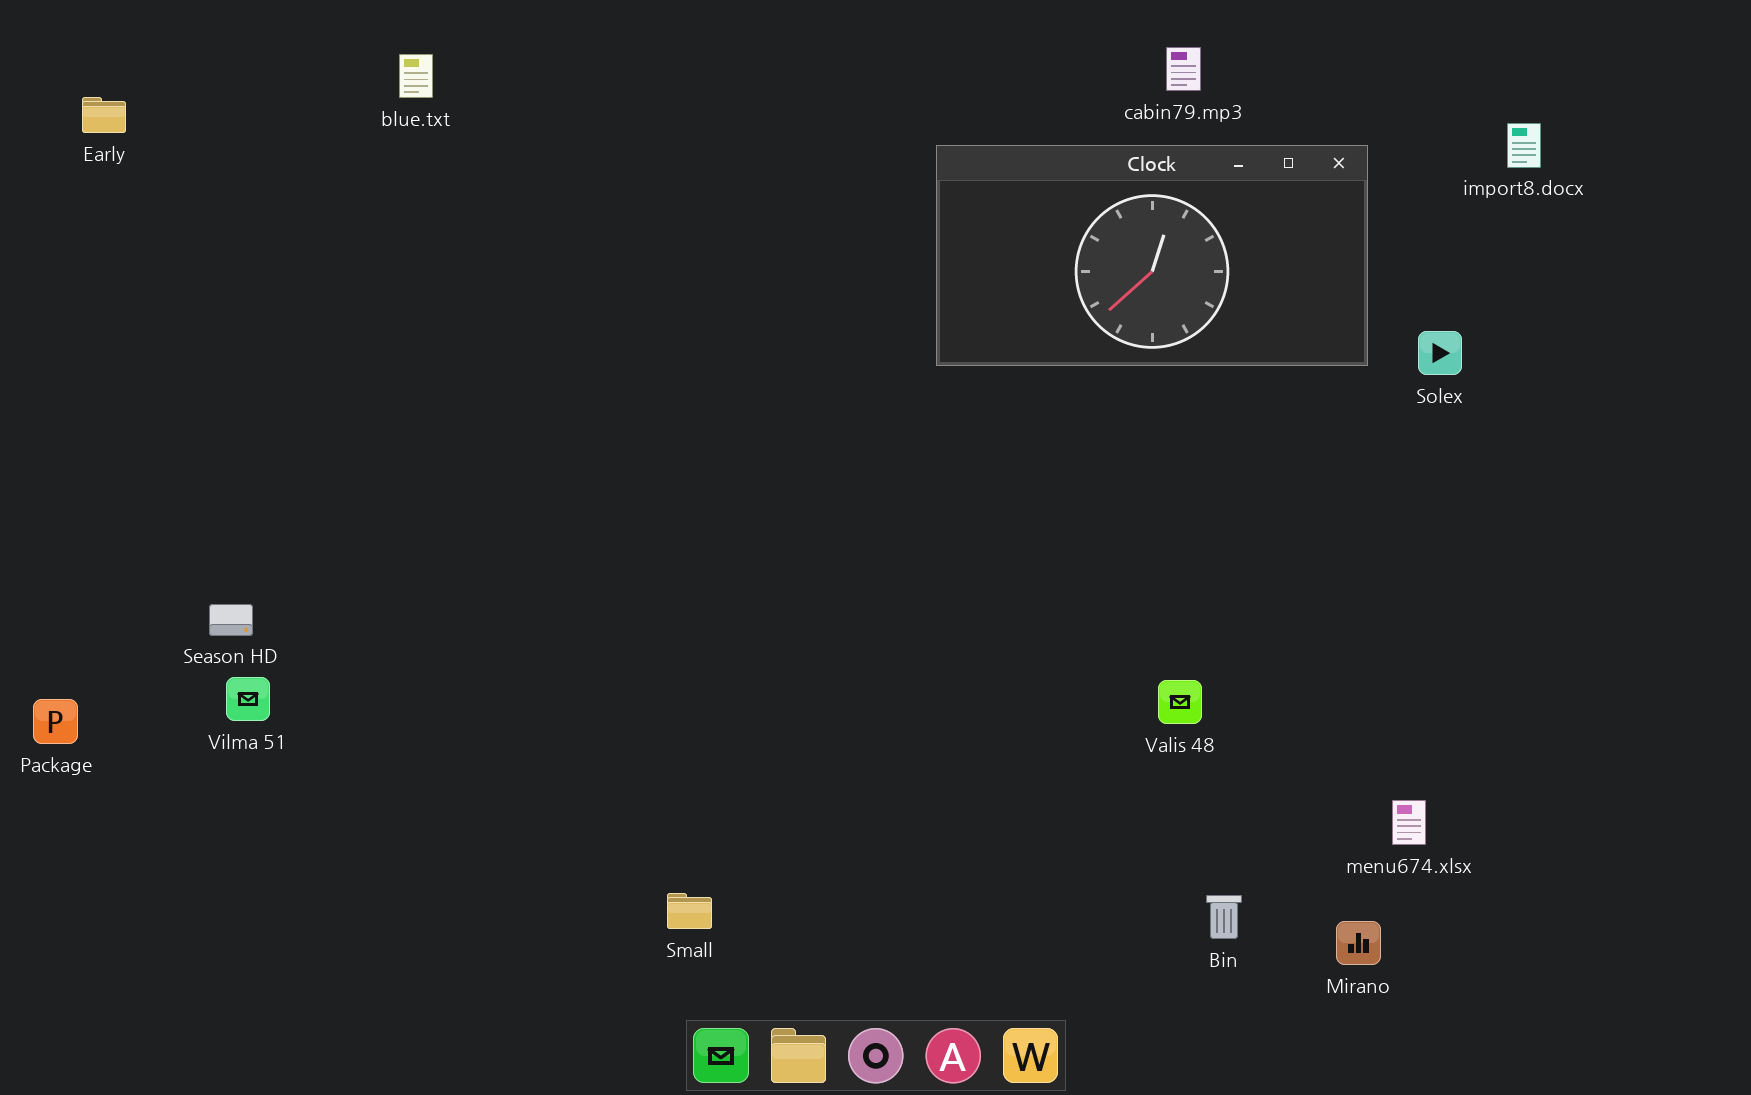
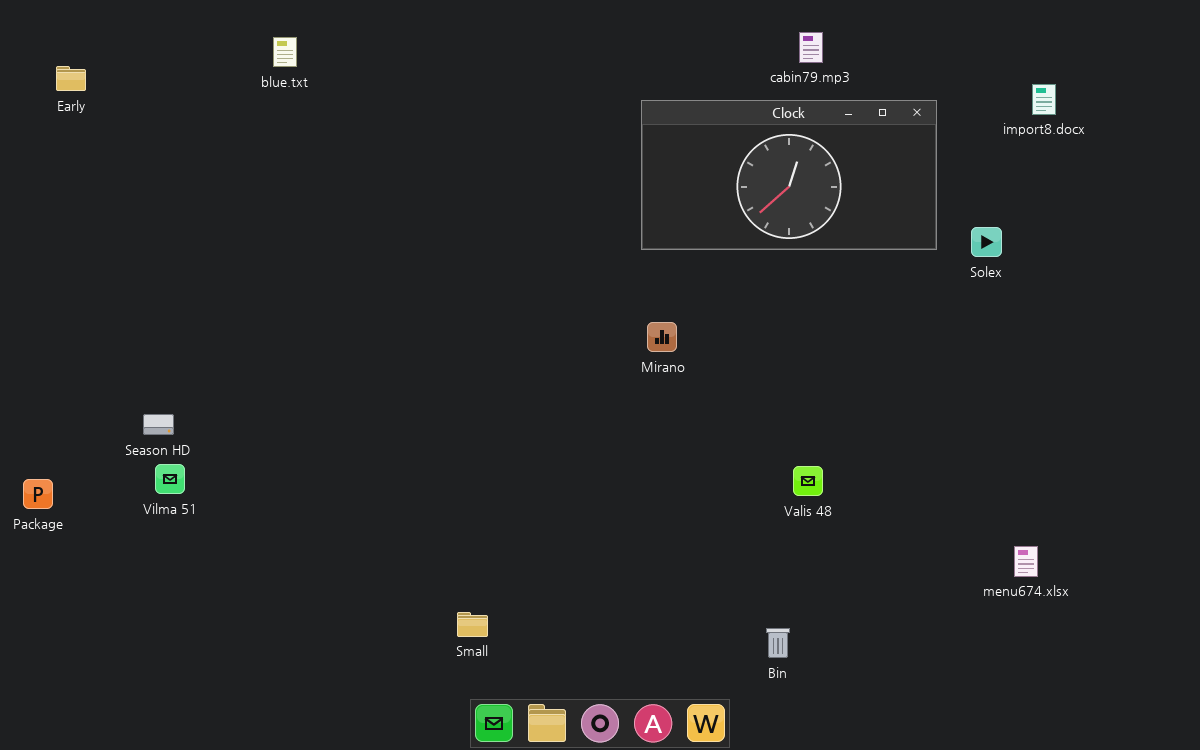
menu674.xlsx: [1392,800,1426,845] -> [1014,546,1038,577], moved
Bin: [1206,895,1242,939] -> [766,628,790,658], moved
Mirano: [1336,921,1381,965] -> [647,322,677,352], moved

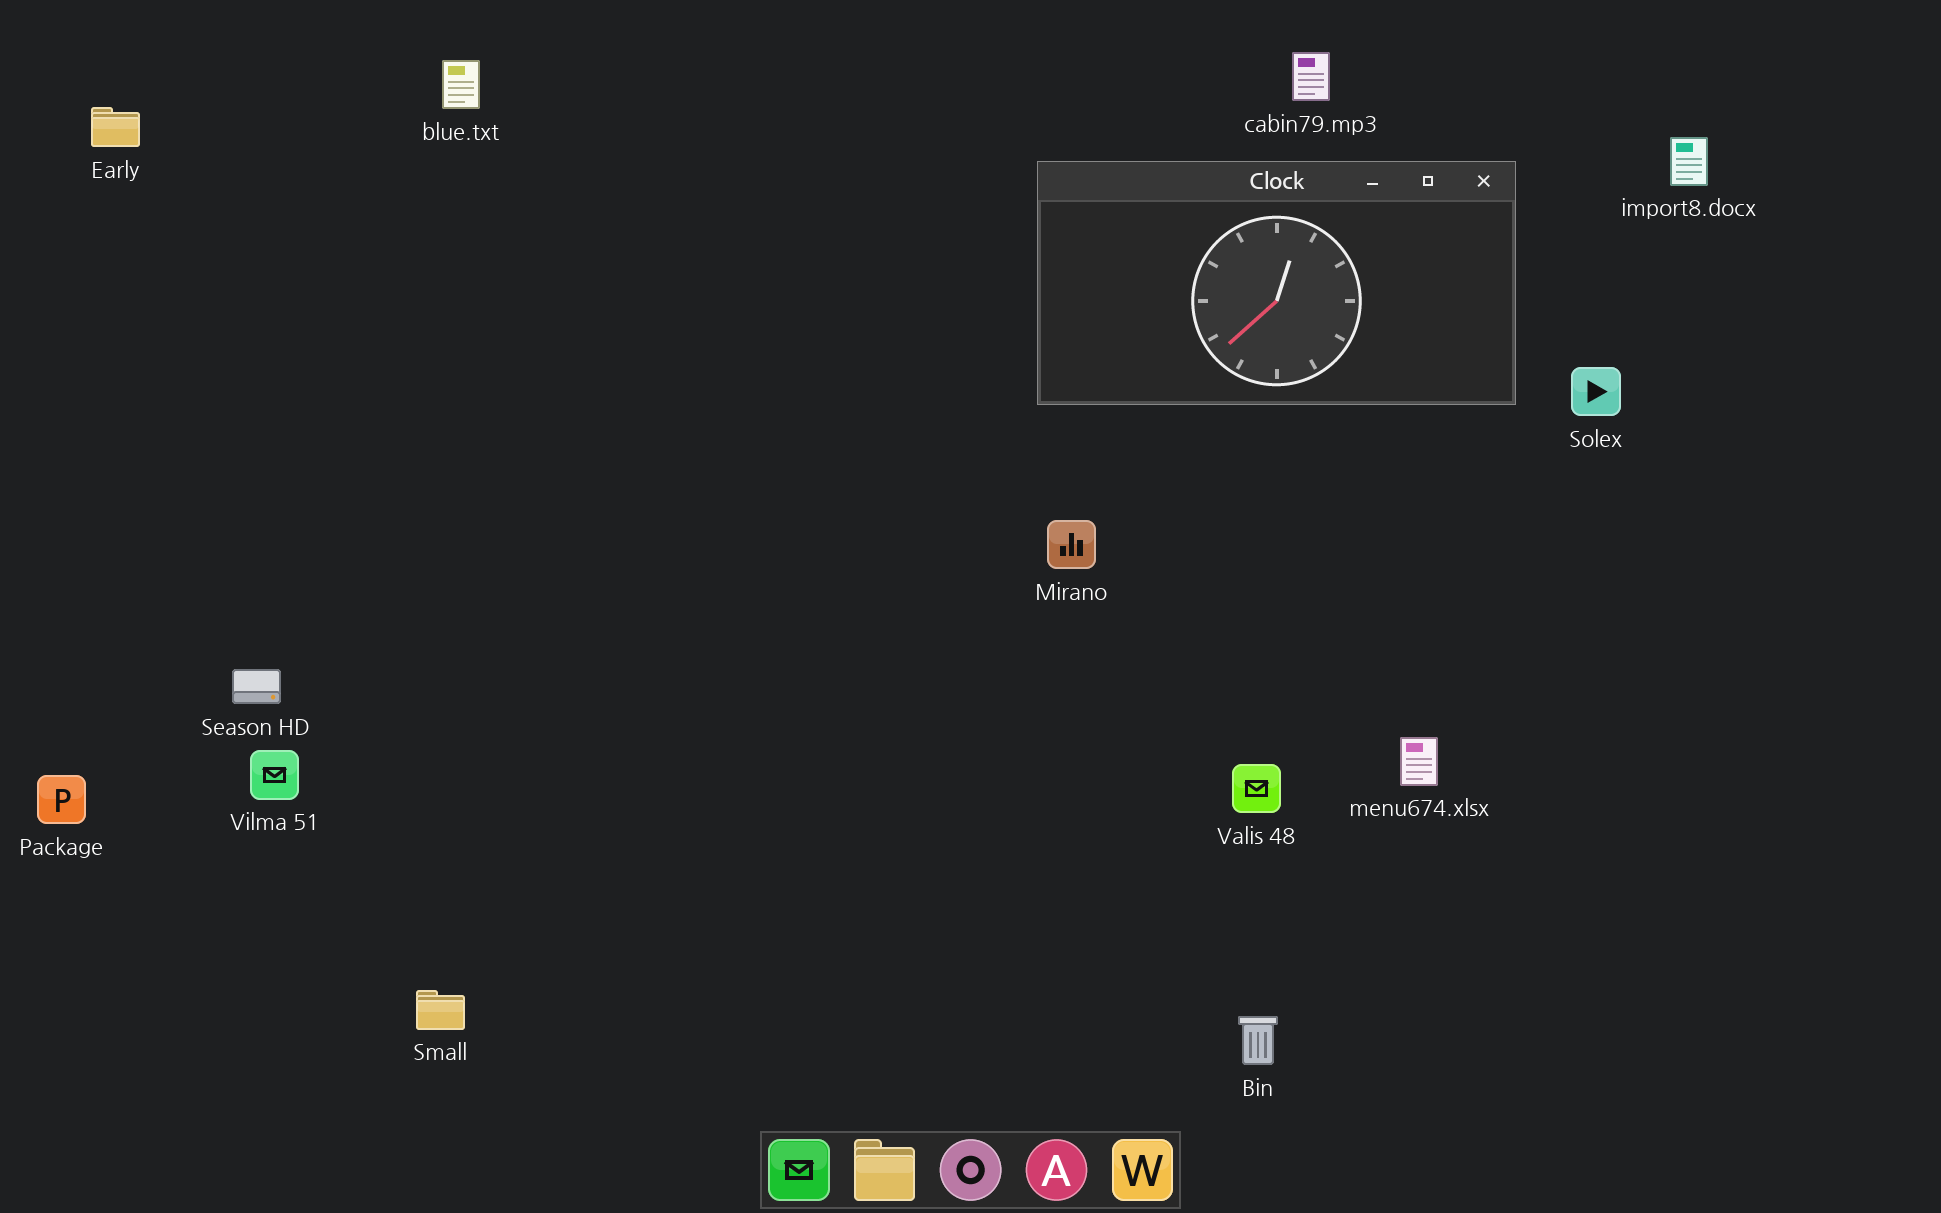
Valis 48: [793,466,823,496] -> [1232,764,1281,813], moved
menu674.xlsx: [1014,546,1038,577] -> [1400,737,1438,786], moved
Small: [457,612,488,637] -> [416,990,465,1030], moved

